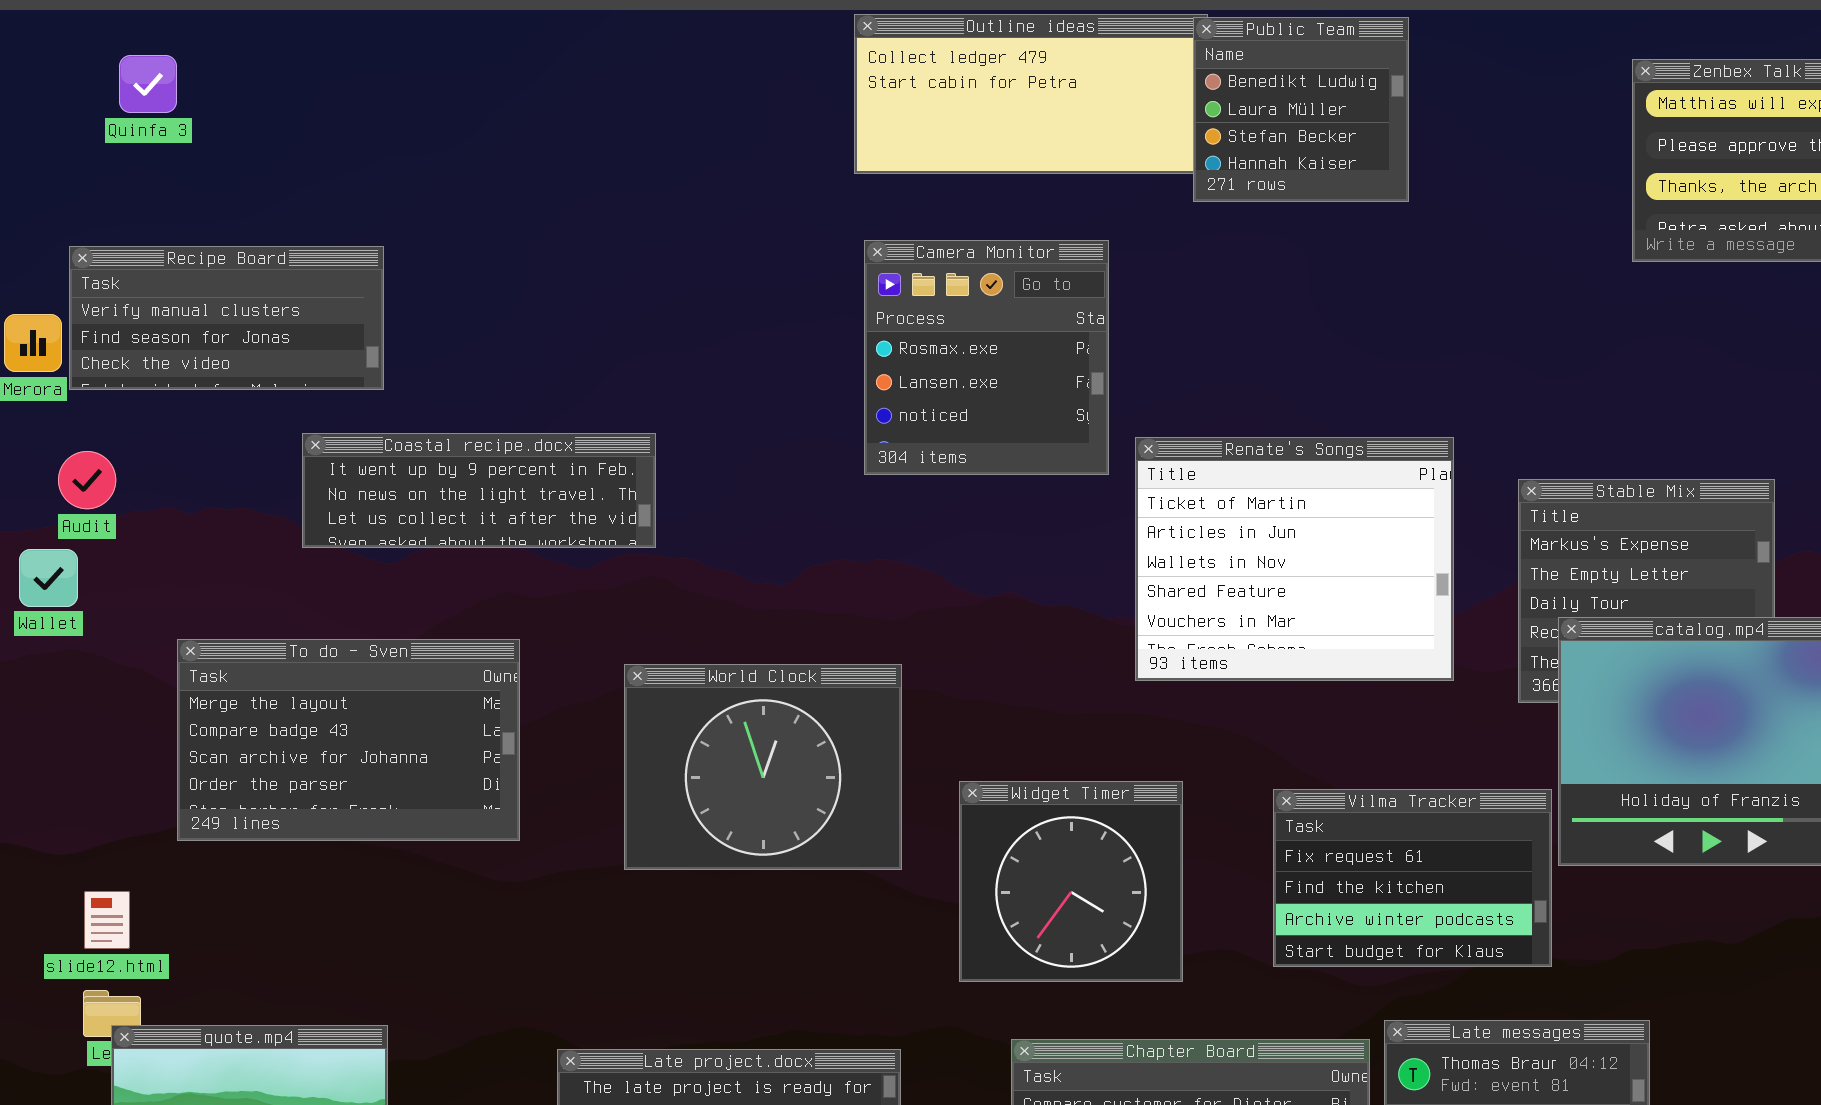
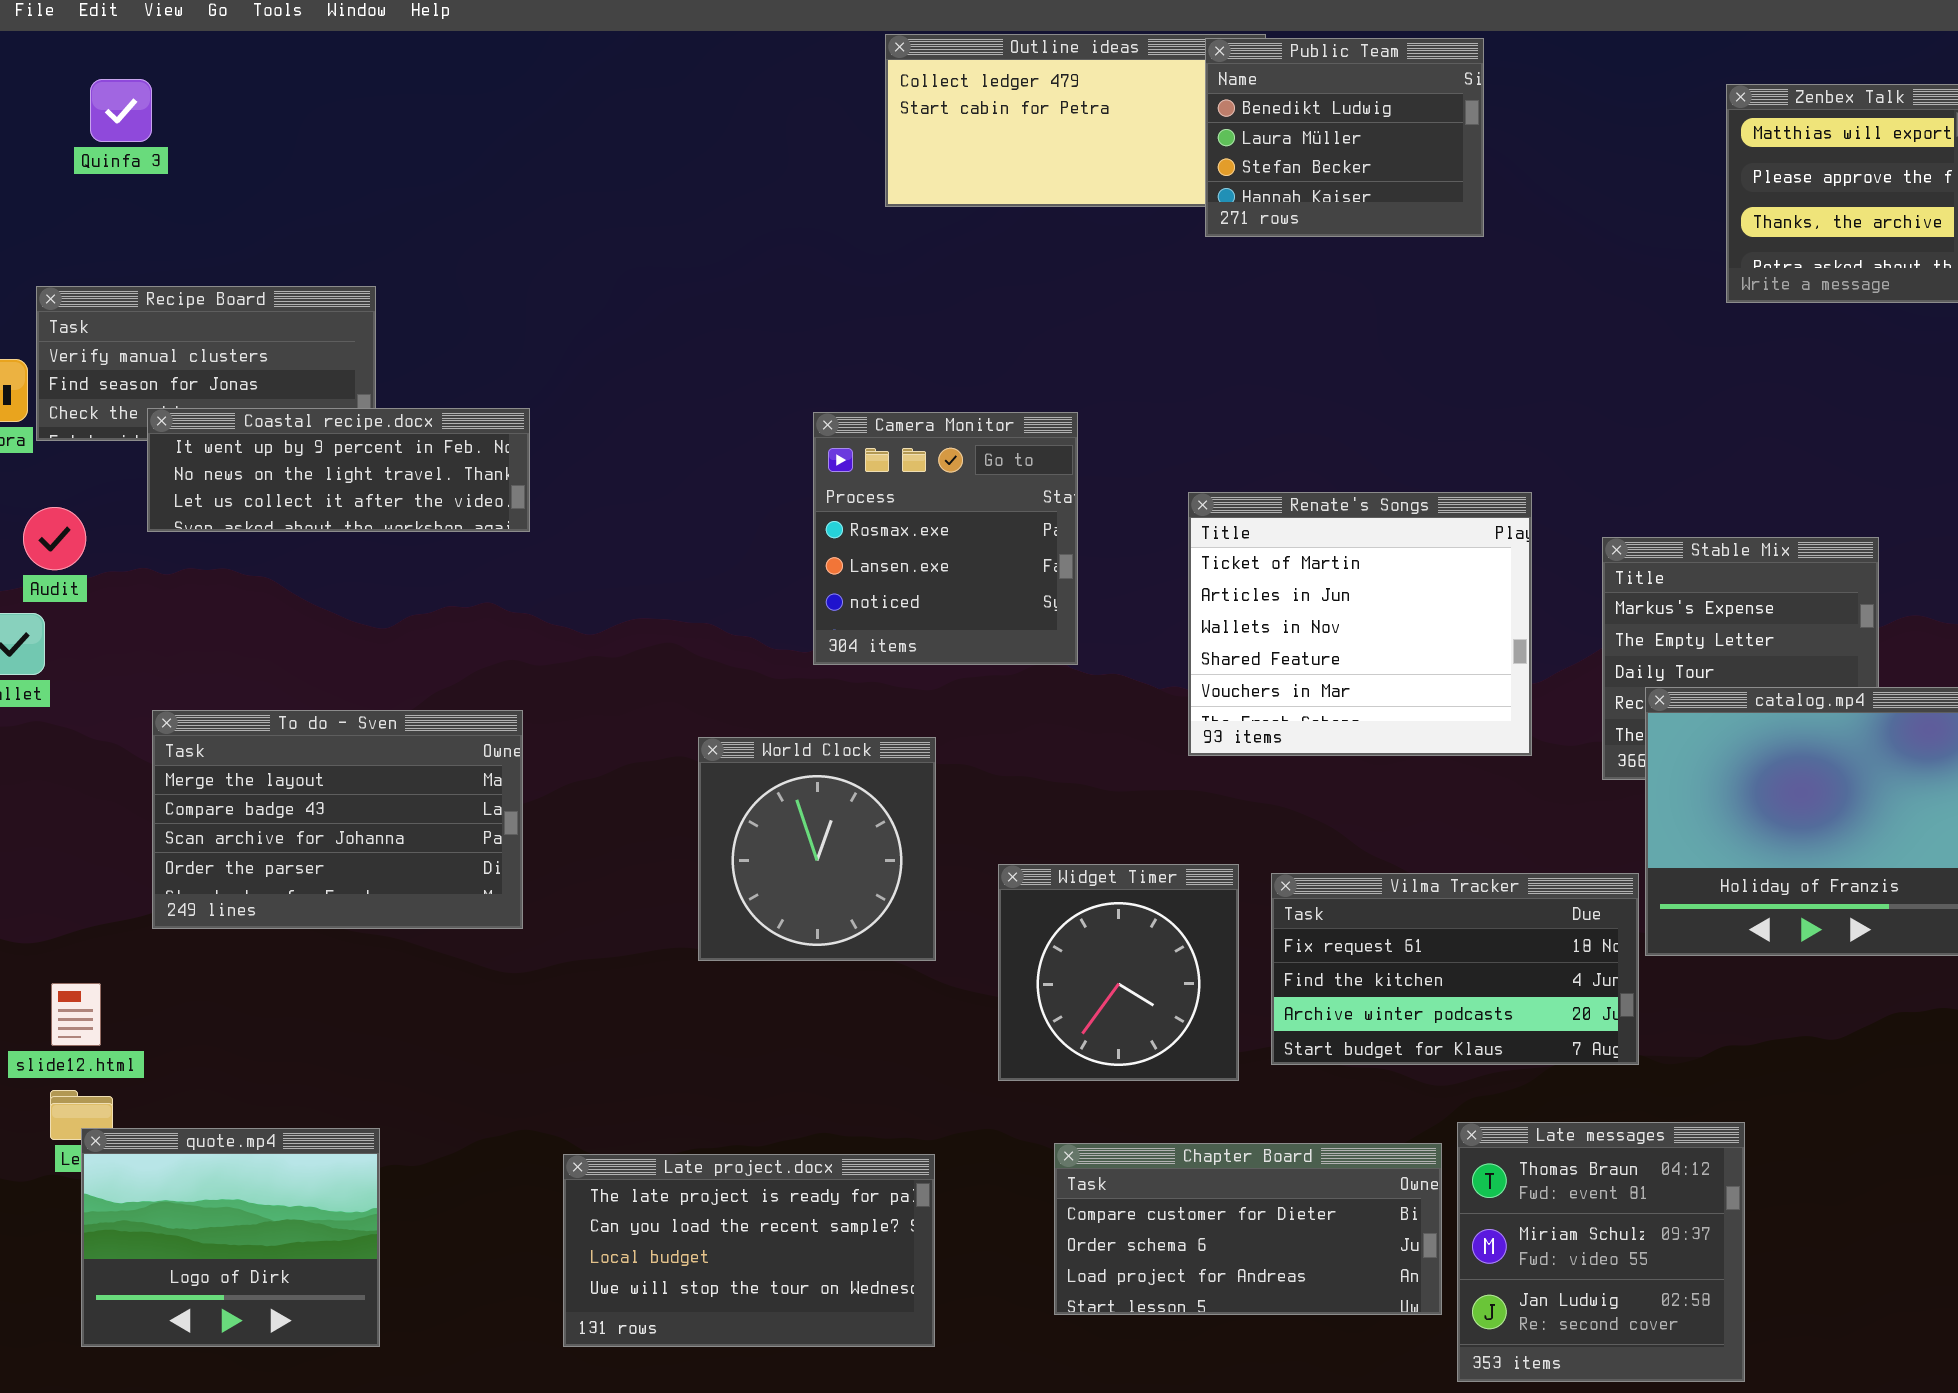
Public Team: [1193,17,1409,202] -> [1205,38,1484,237], resized
Camera Monitor: [864,240,1109,475] -> [813,412,1078,665], moved
Coastal recipe.docx: [302,433,656,548] -> [147,408,530,532], moved
World Clock: [624,664,902,870] -> [698,737,936,961], resized
Vilma Tracker: [1273,789,1552,967] -> [1271,873,1639,1065], resized

